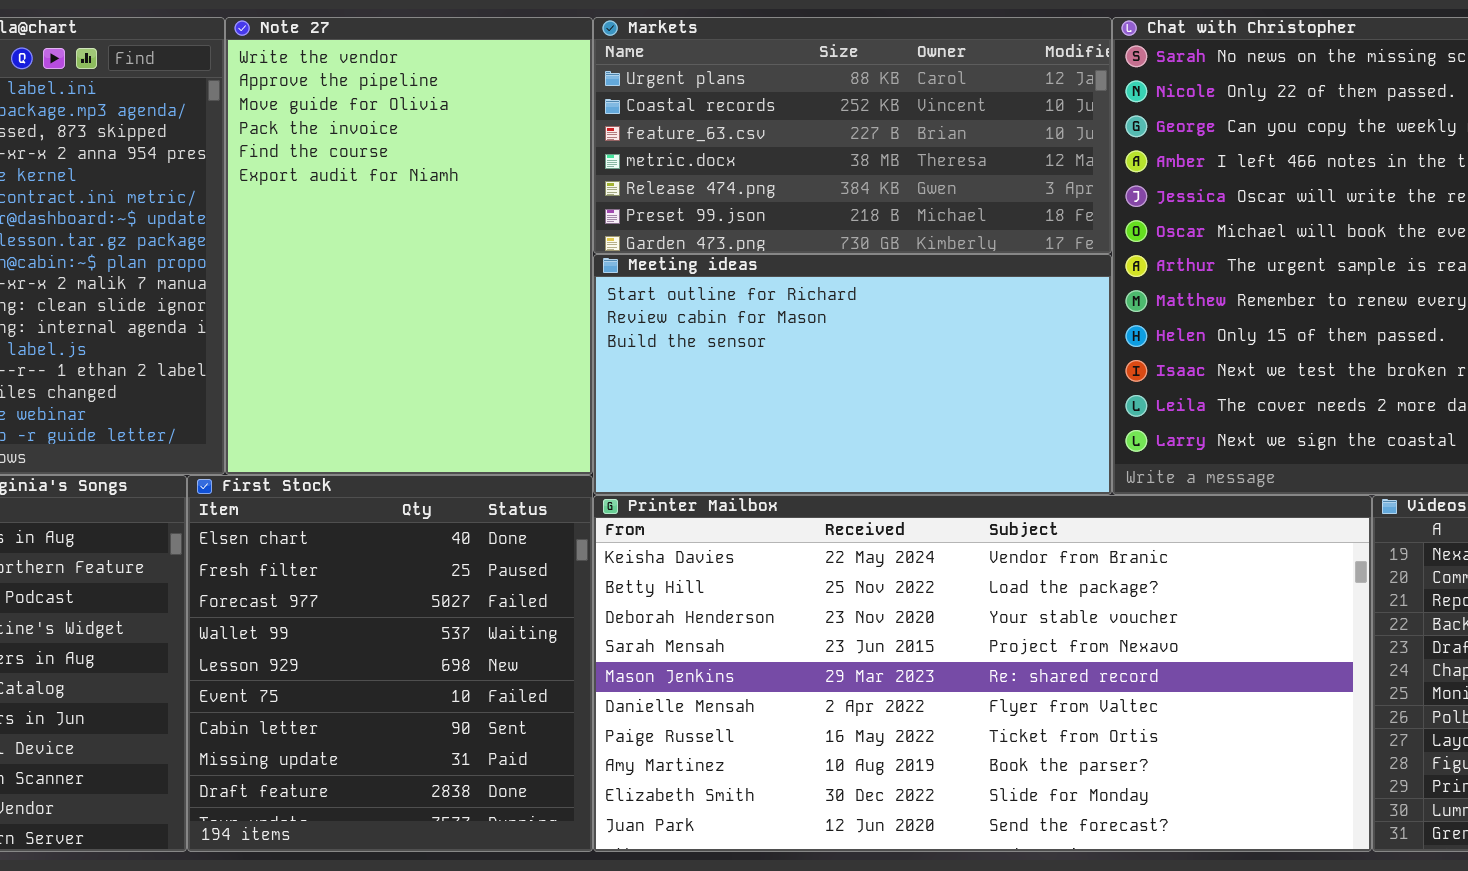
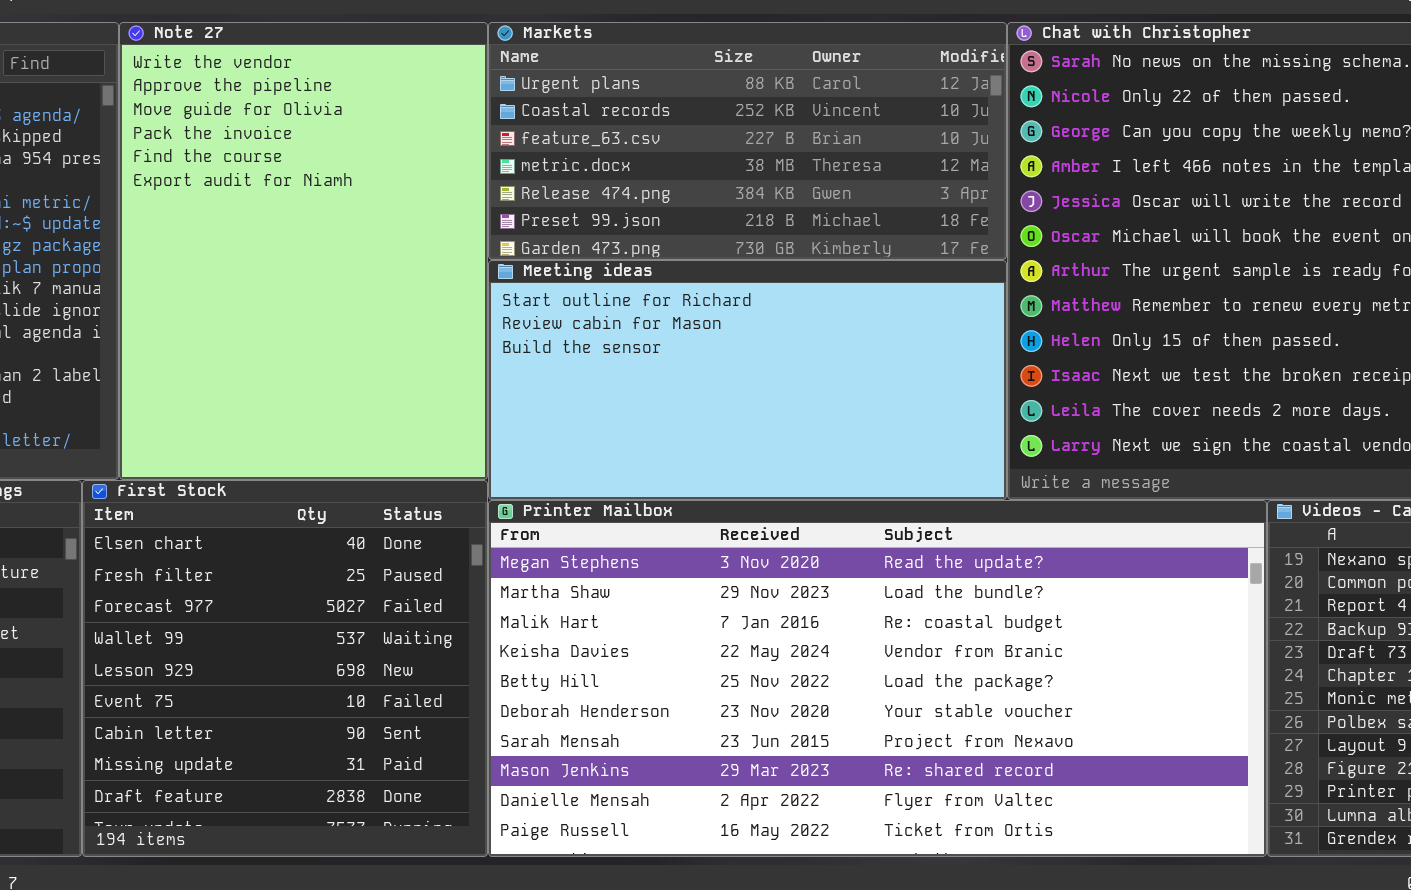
Printer Mailbox: [593,495,1372,852] -> [488,500,1267,857], scrolled up 3 rows

